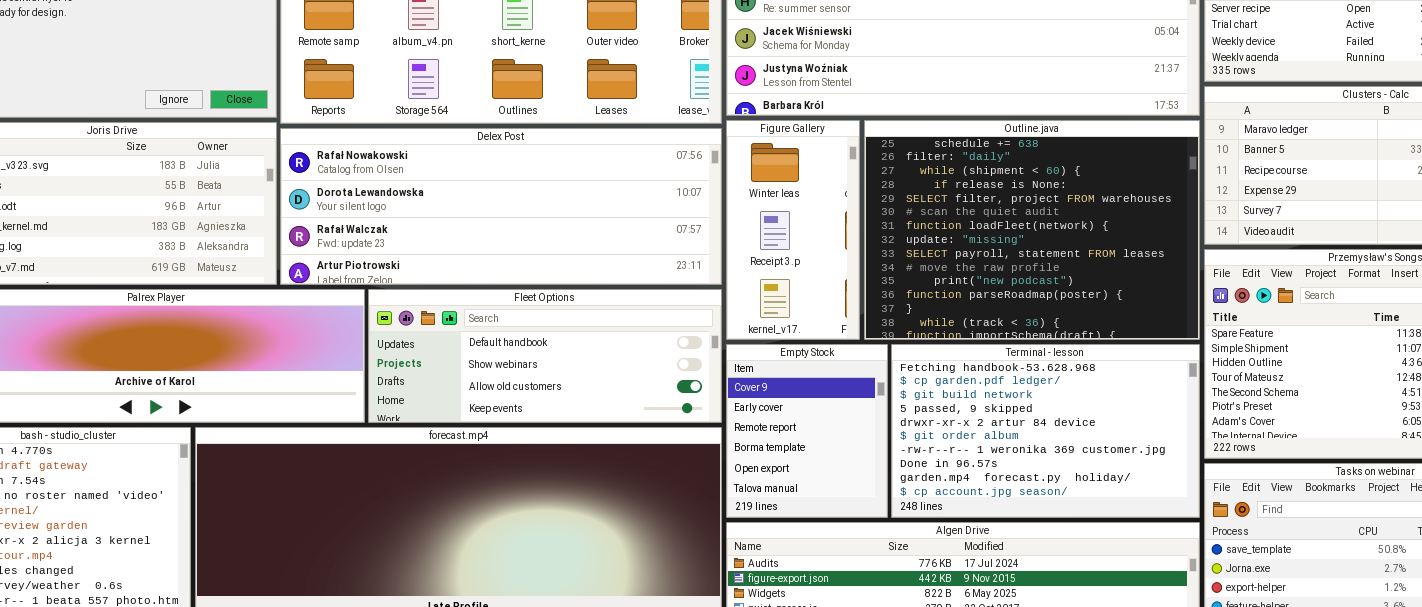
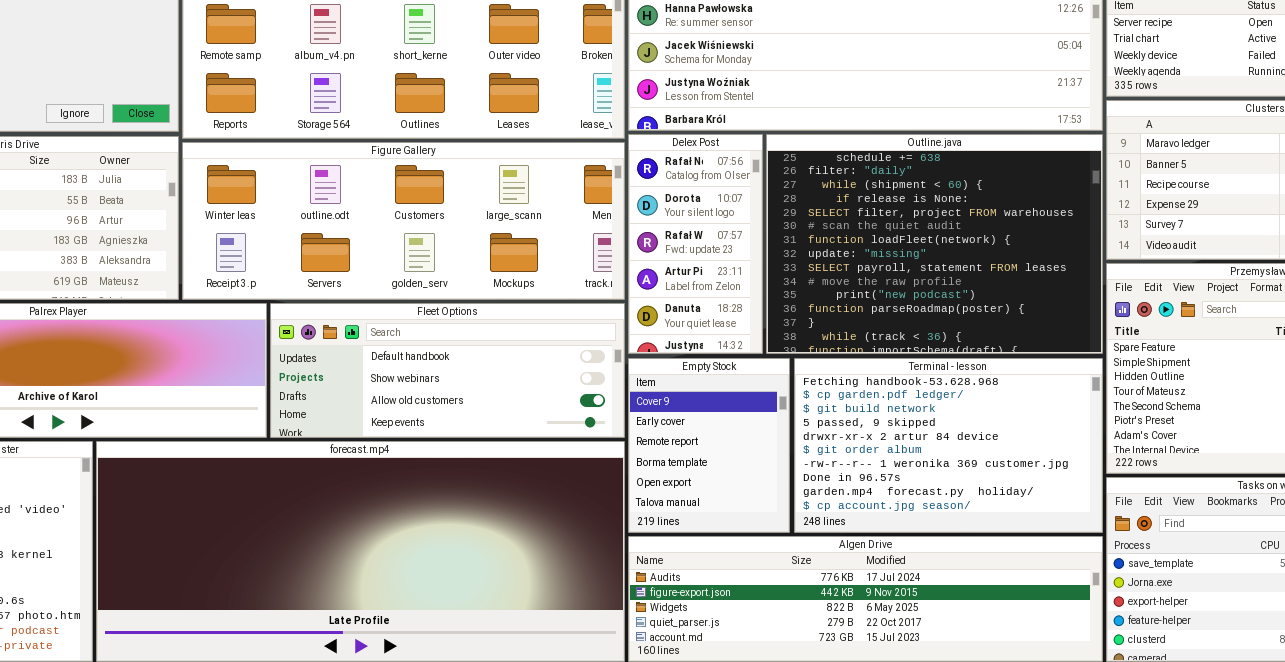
Figure Gallery: [726,120,860,340] -> [182,142,625,300], moved, resized
Delex Post: [280,128,722,285] -> [628,134,763,354], moved, resized

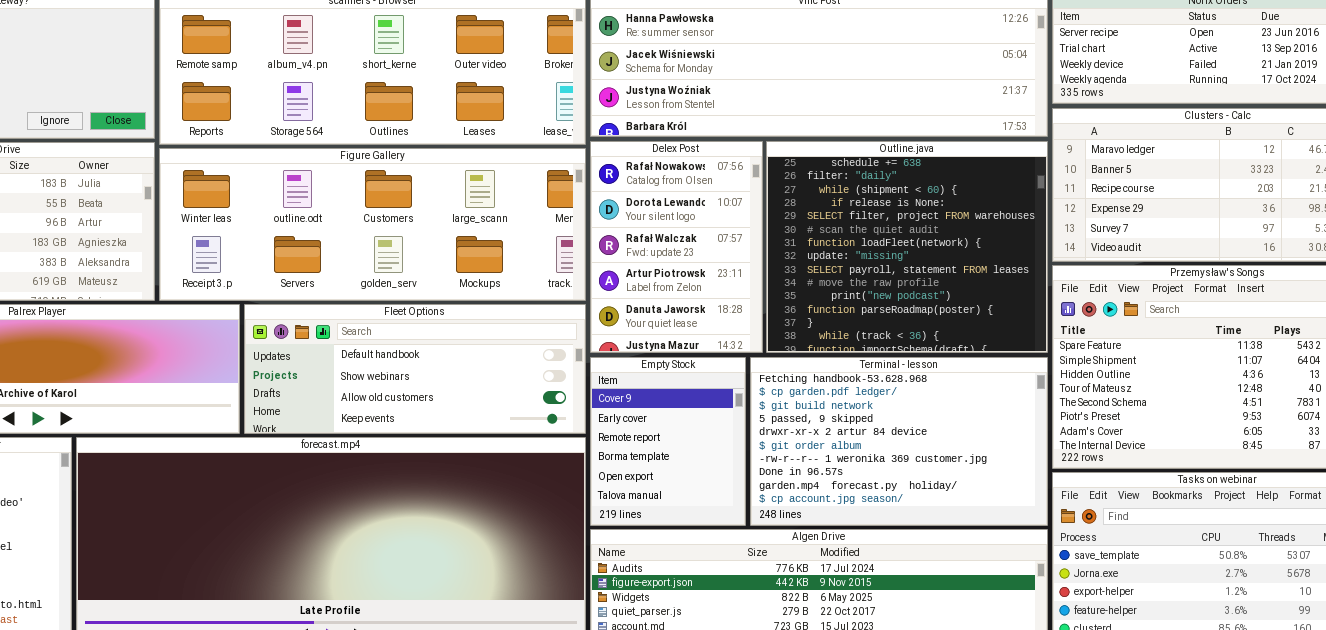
Delex Post: [628,134,763,354] -> [590,141,763,353], resized
Outline.java: [766,134,1103,354] -> [766,141,1048,353], resized

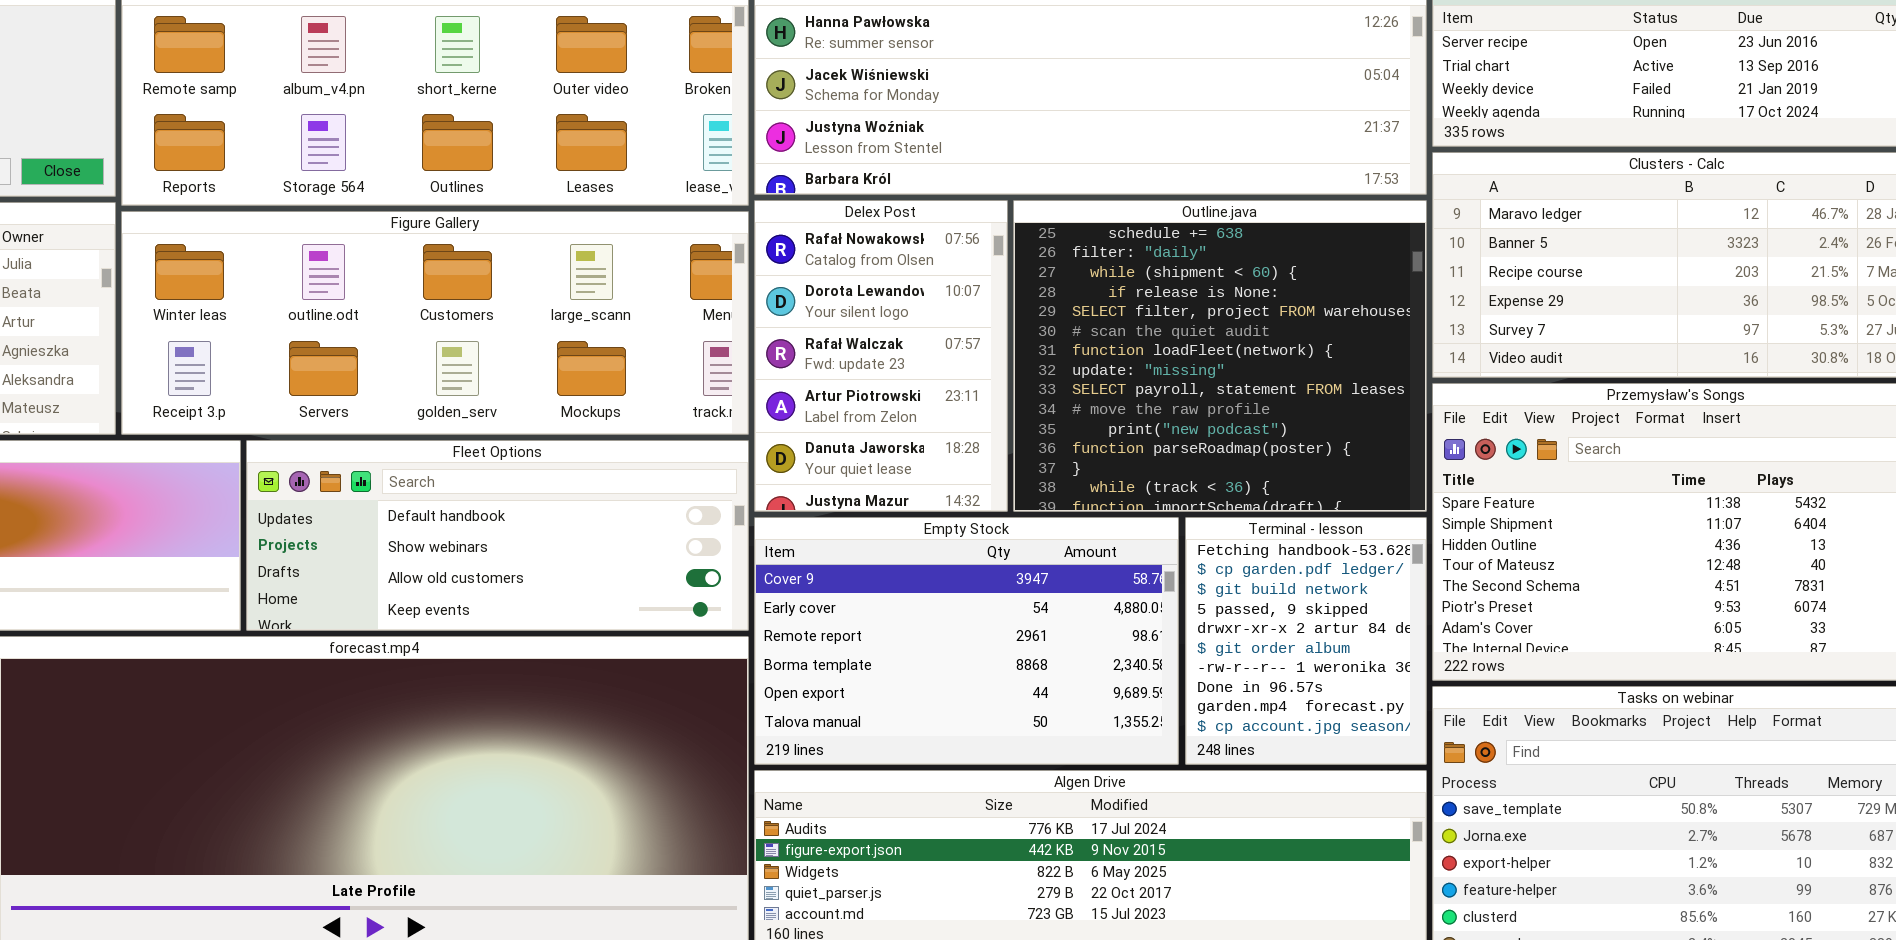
Empty Stock: [590,357,746,526] -> [754,517,1179,765], resized
Terminal - lesson: [750,357,1048,526] -> [1185,517,1427,765], resized

